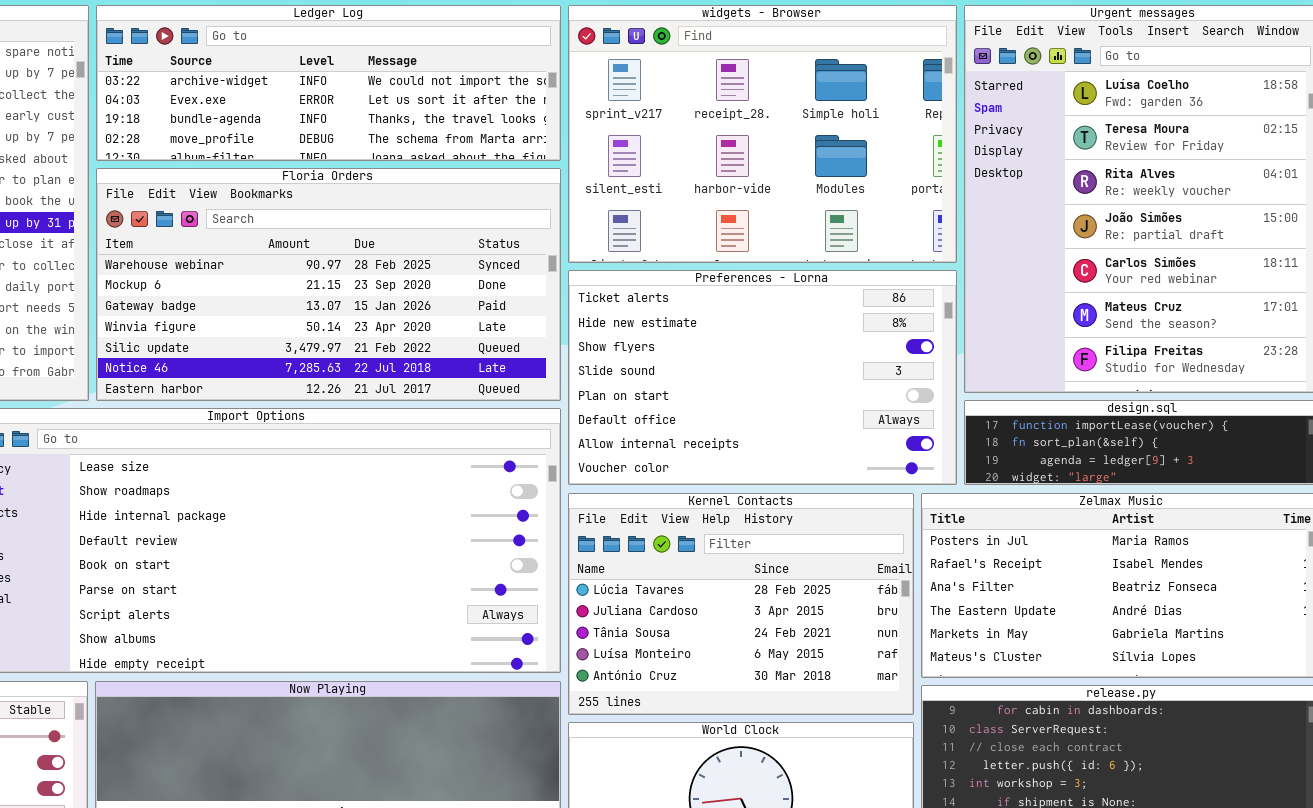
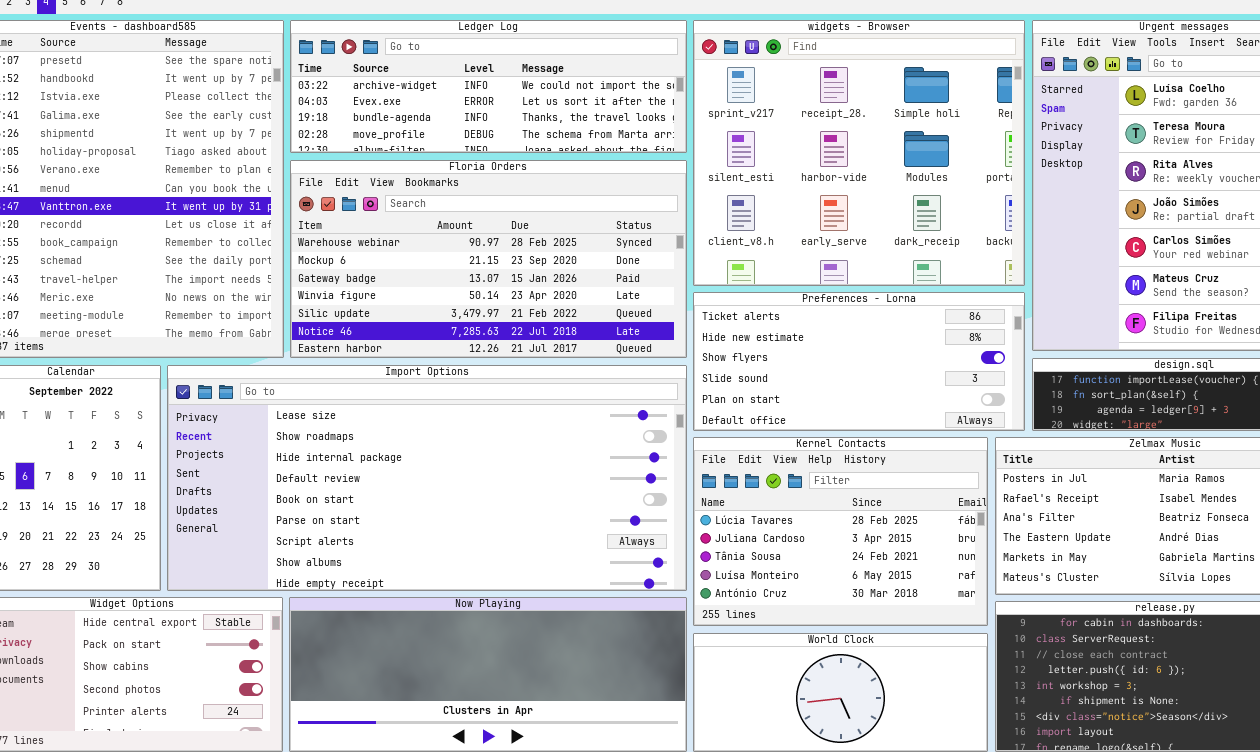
widgets - Browser: [568,5,957,263] -> [693,20,1025,286], resized
Preferences - Lorna: [568,270,957,485] -> [693,292,1025,431], resized

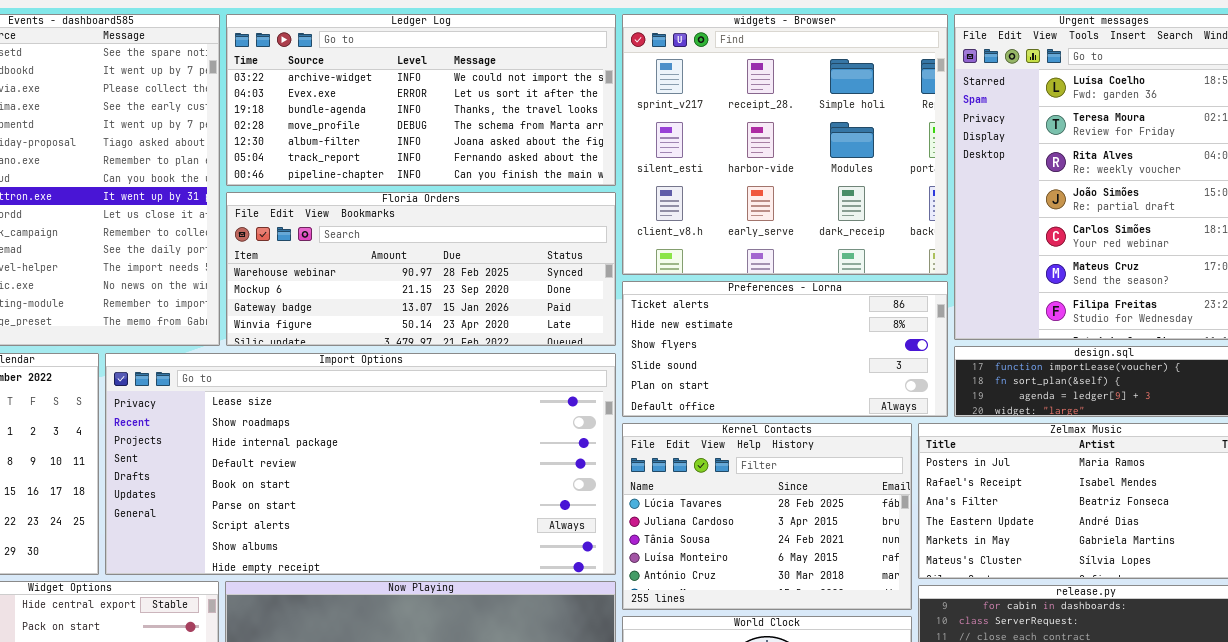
Ledger Log: [290,20,687,153] -> [226,14,616,186], resized
Floria Orders: [290,160,687,358] -> [226,192,616,346], resized

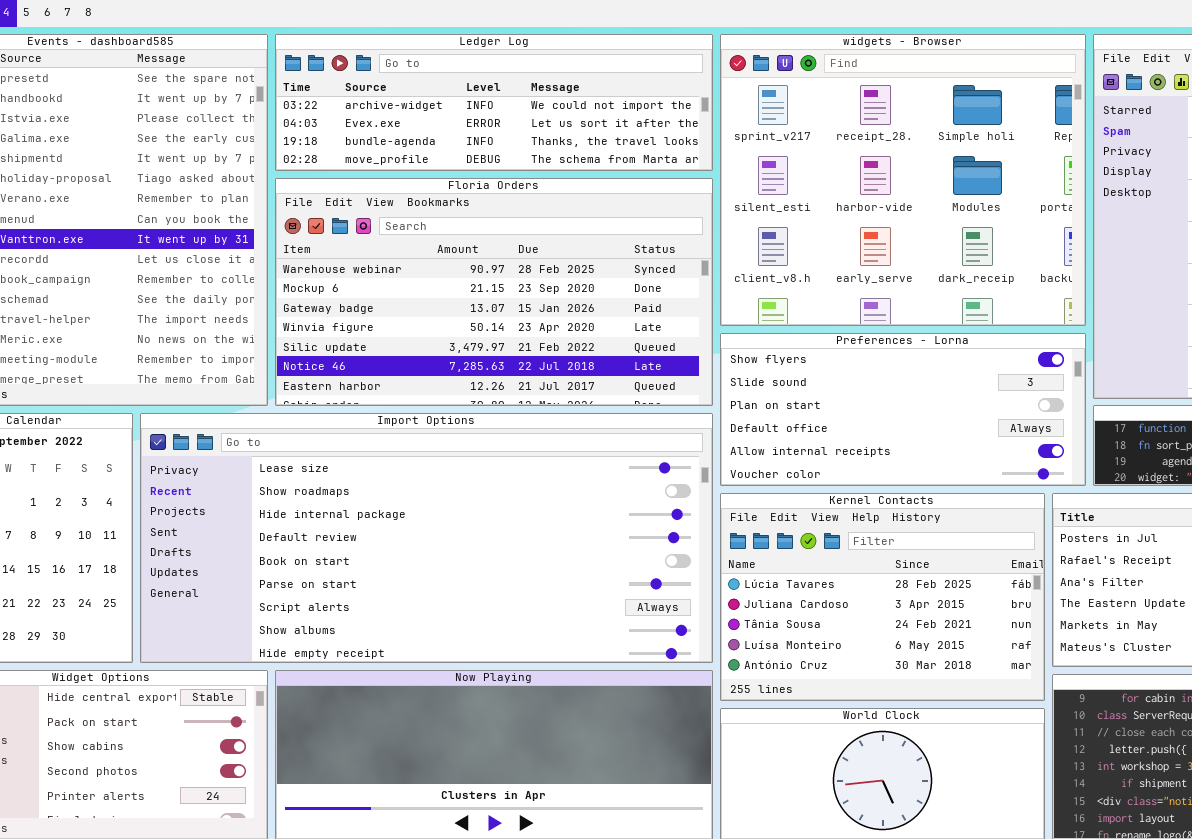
Ledger Log: [226,14,616,186] -> [275,34,713,171], resized
Floria Orders: [226,192,616,346] -> [275,178,713,406], resized
Preferences - Lorna: [622,281,948,417] -> [720,333,1086,486], scrolled down 2 rows

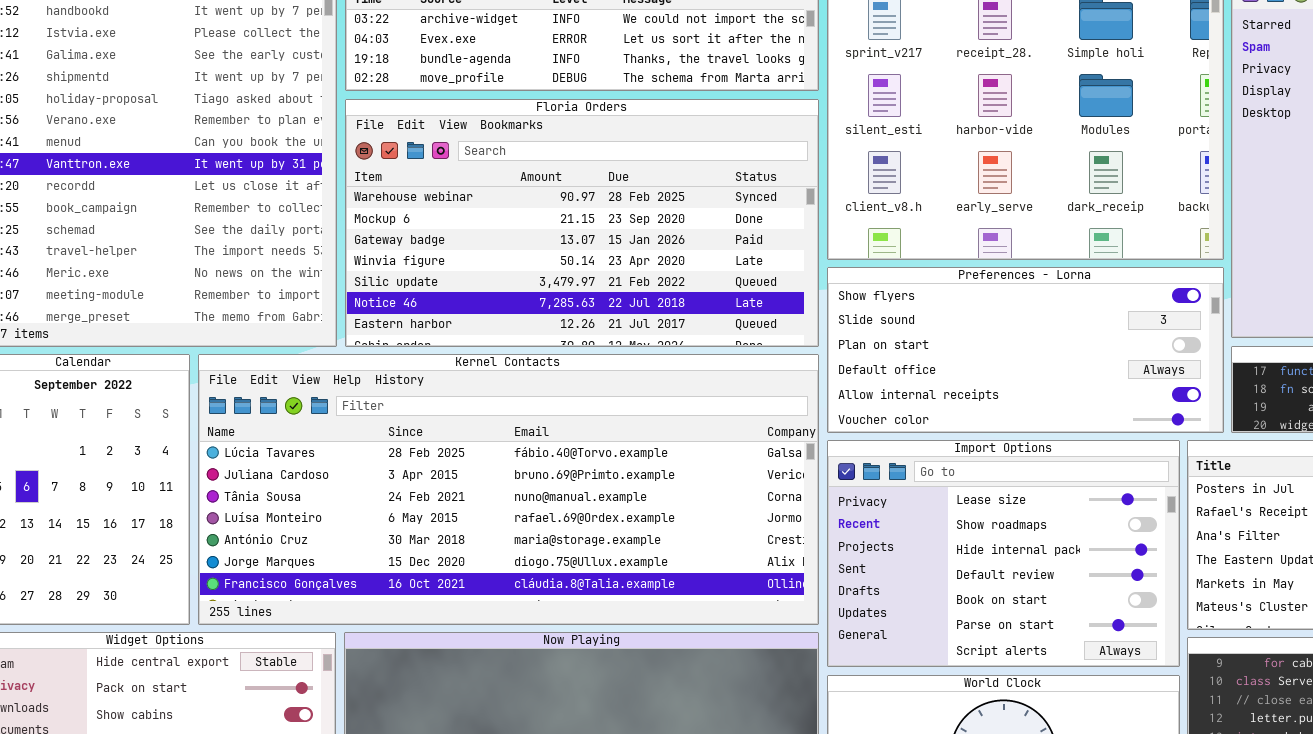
Import Options: [140,413,713,663] -> [827,440,1180,667], moved, resized
Kernel Contacts: [720,493,1045,701] -> [198,354,819,625], moved, resized

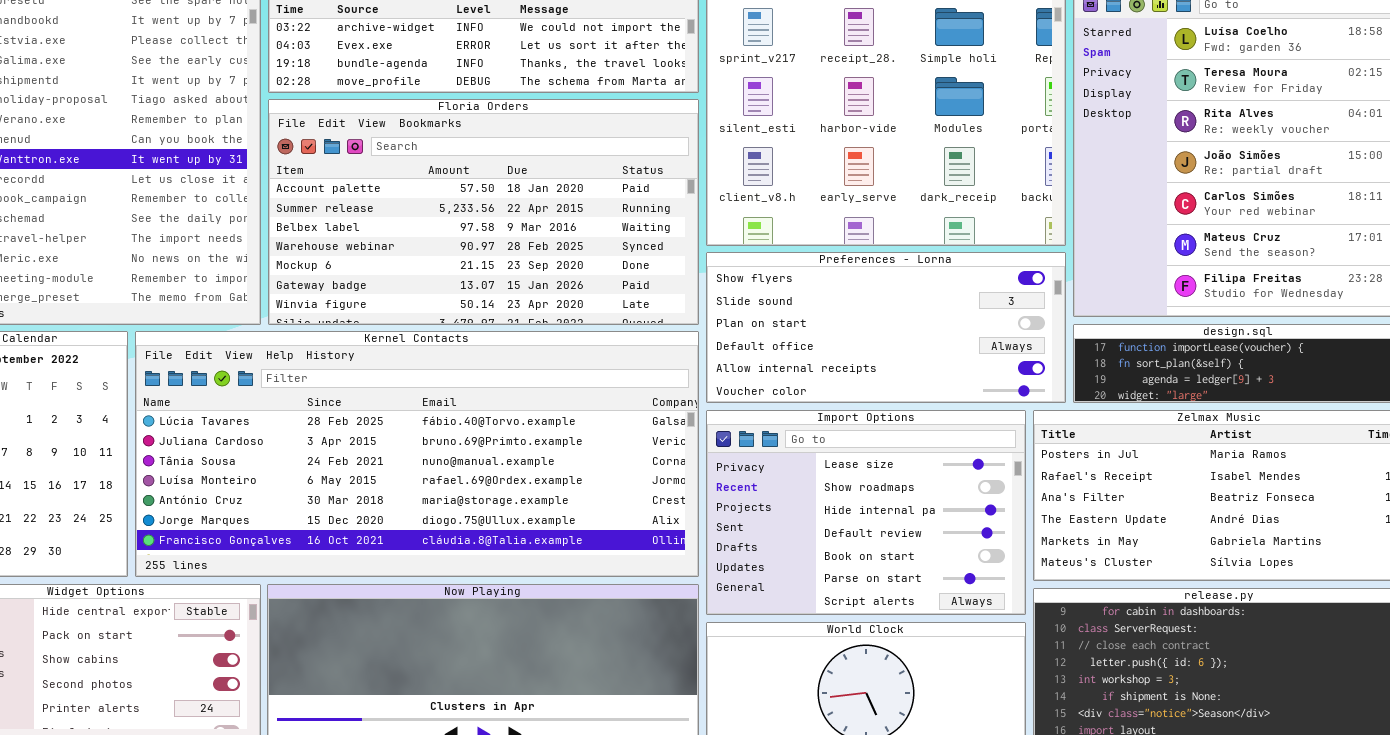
Floria Orders: [345,99,819,347] -> [268,99,699,325], scrolled up 3 rows

